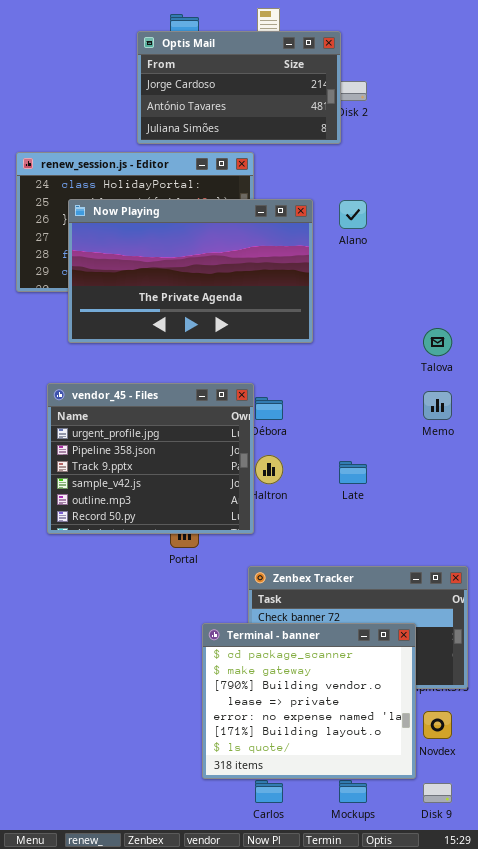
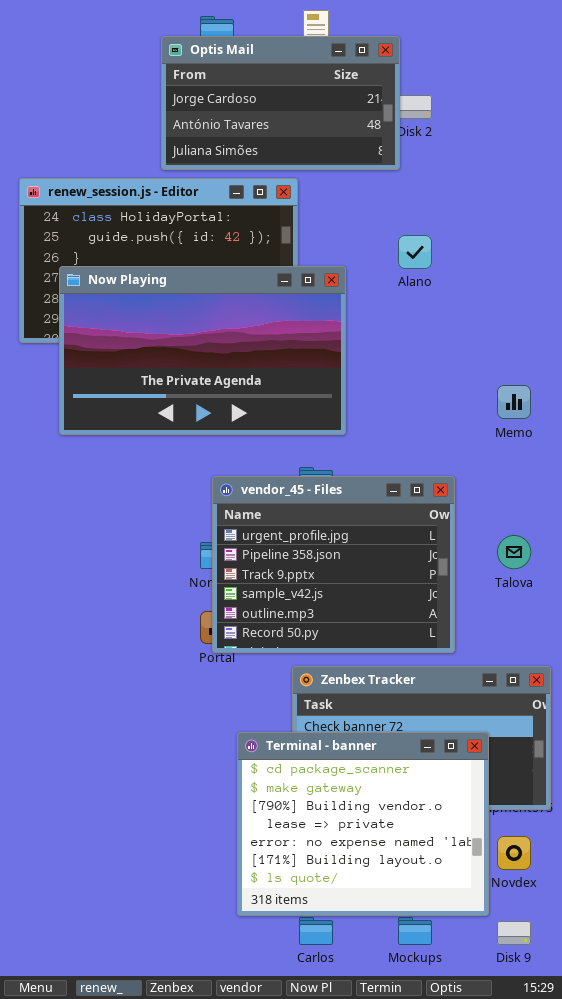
Now Playing: [68,199,313,343] -> [59,266,346,435], moved
Talova: [423,328,452,356] -> [497,535,531,569], moved
vendor_45 - Files: [47,383,254,534] -> [212,476,455,653], moved
Memo: [423,391,452,420] -> [497,385,531,419], moved

